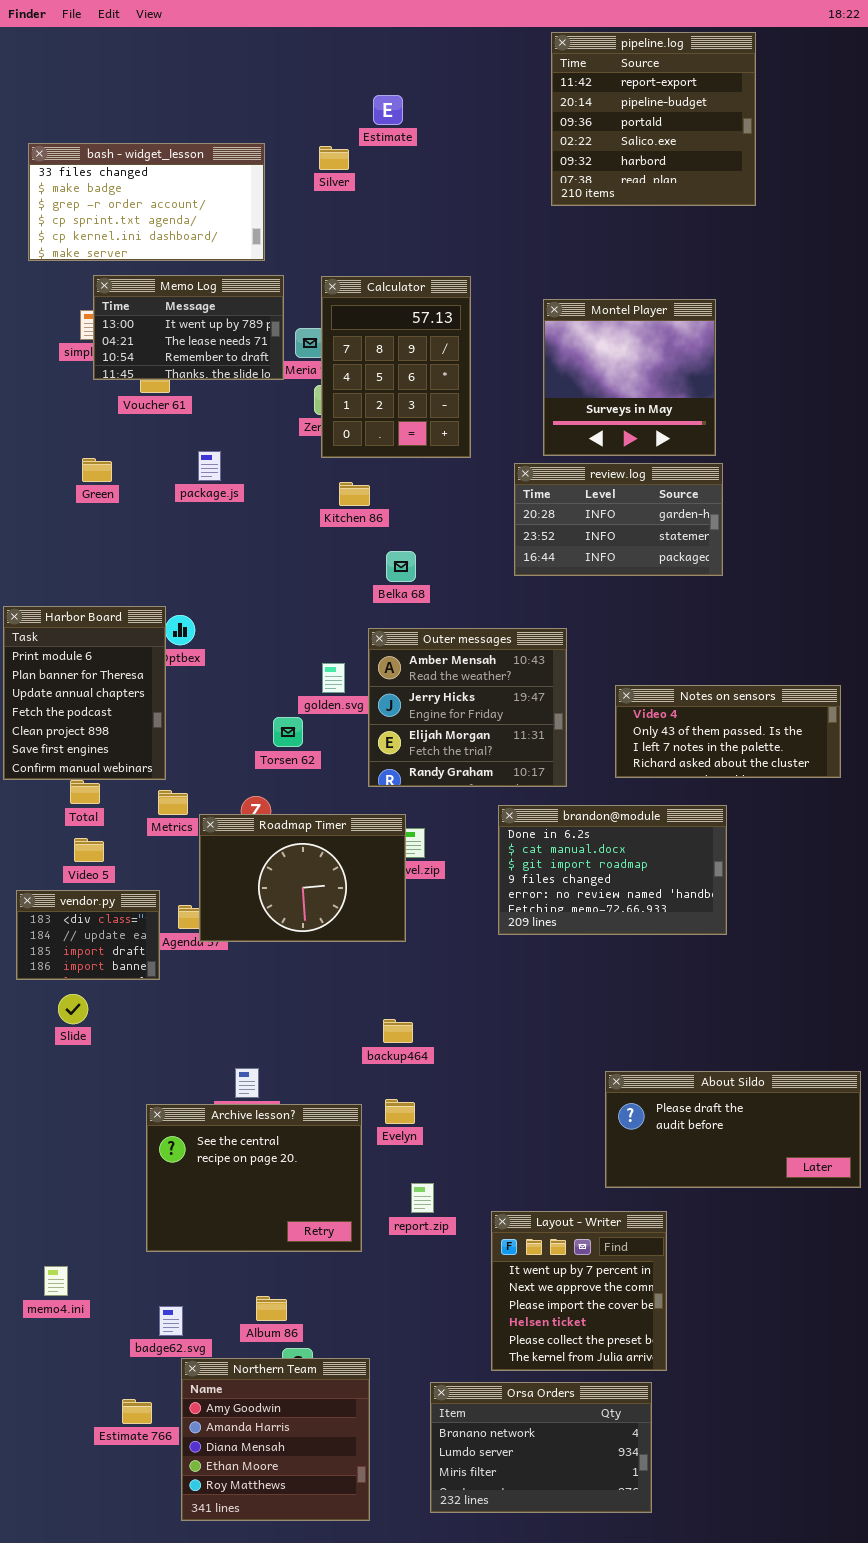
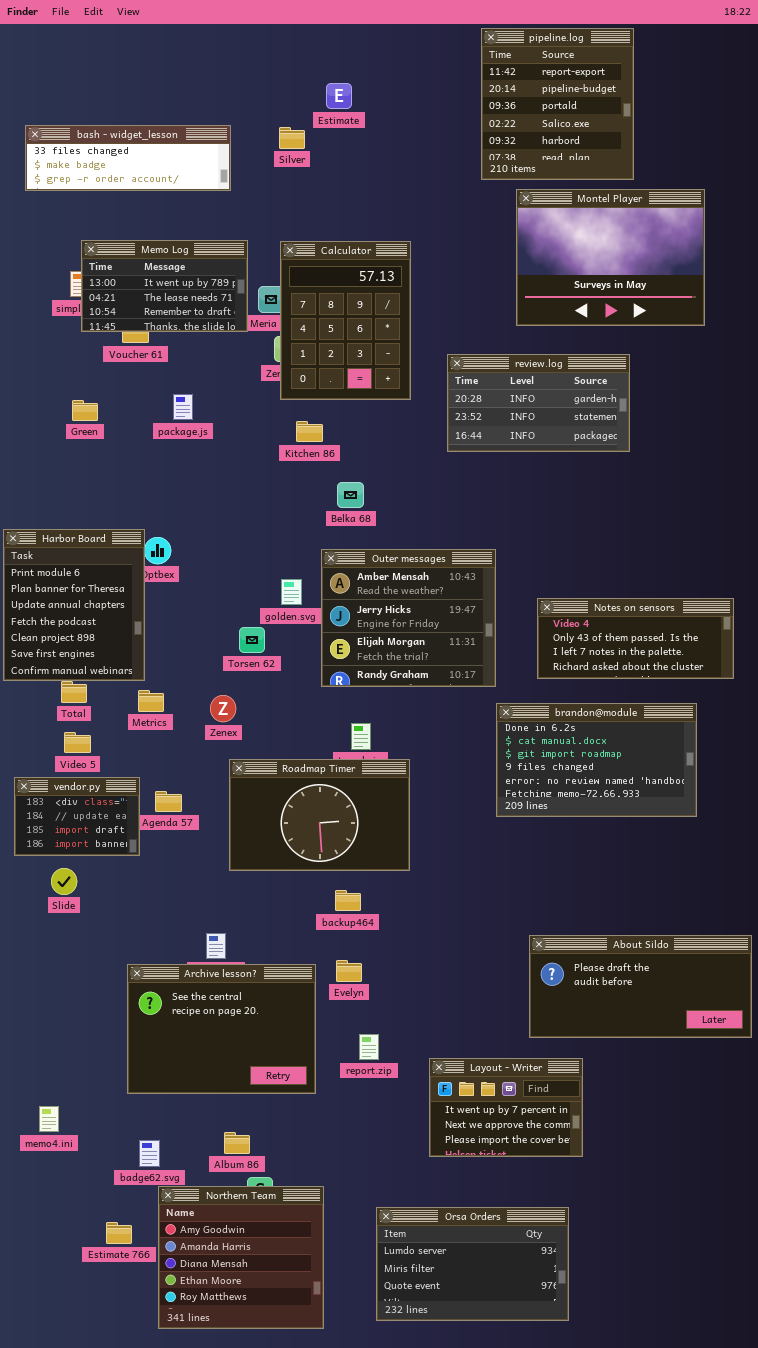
pipeline.log: [551,32,756,206] -> [481,28,634,180], resized
bash - widget_lesson: [28,143,265,261] -> [25,125,231,191], resized
Montel Player: [543,299,716,456] -> [516,189,705,326], moved, resized
review.log: [514,463,723,576] -> [447,354,630,452], moved
brandon@module: [498,805,727,935] -> [496,703,697,817], moved
Roadmap Timer: [199,814,406,942] -> [229,759,410,871], moved
Layout - Writer: [491,1211,667,1371] -> [429,1058,583,1157], resized
Orsa Orders: [430,1382,652,1513] -> [376,1207,569,1321], scrolled down 1 row

